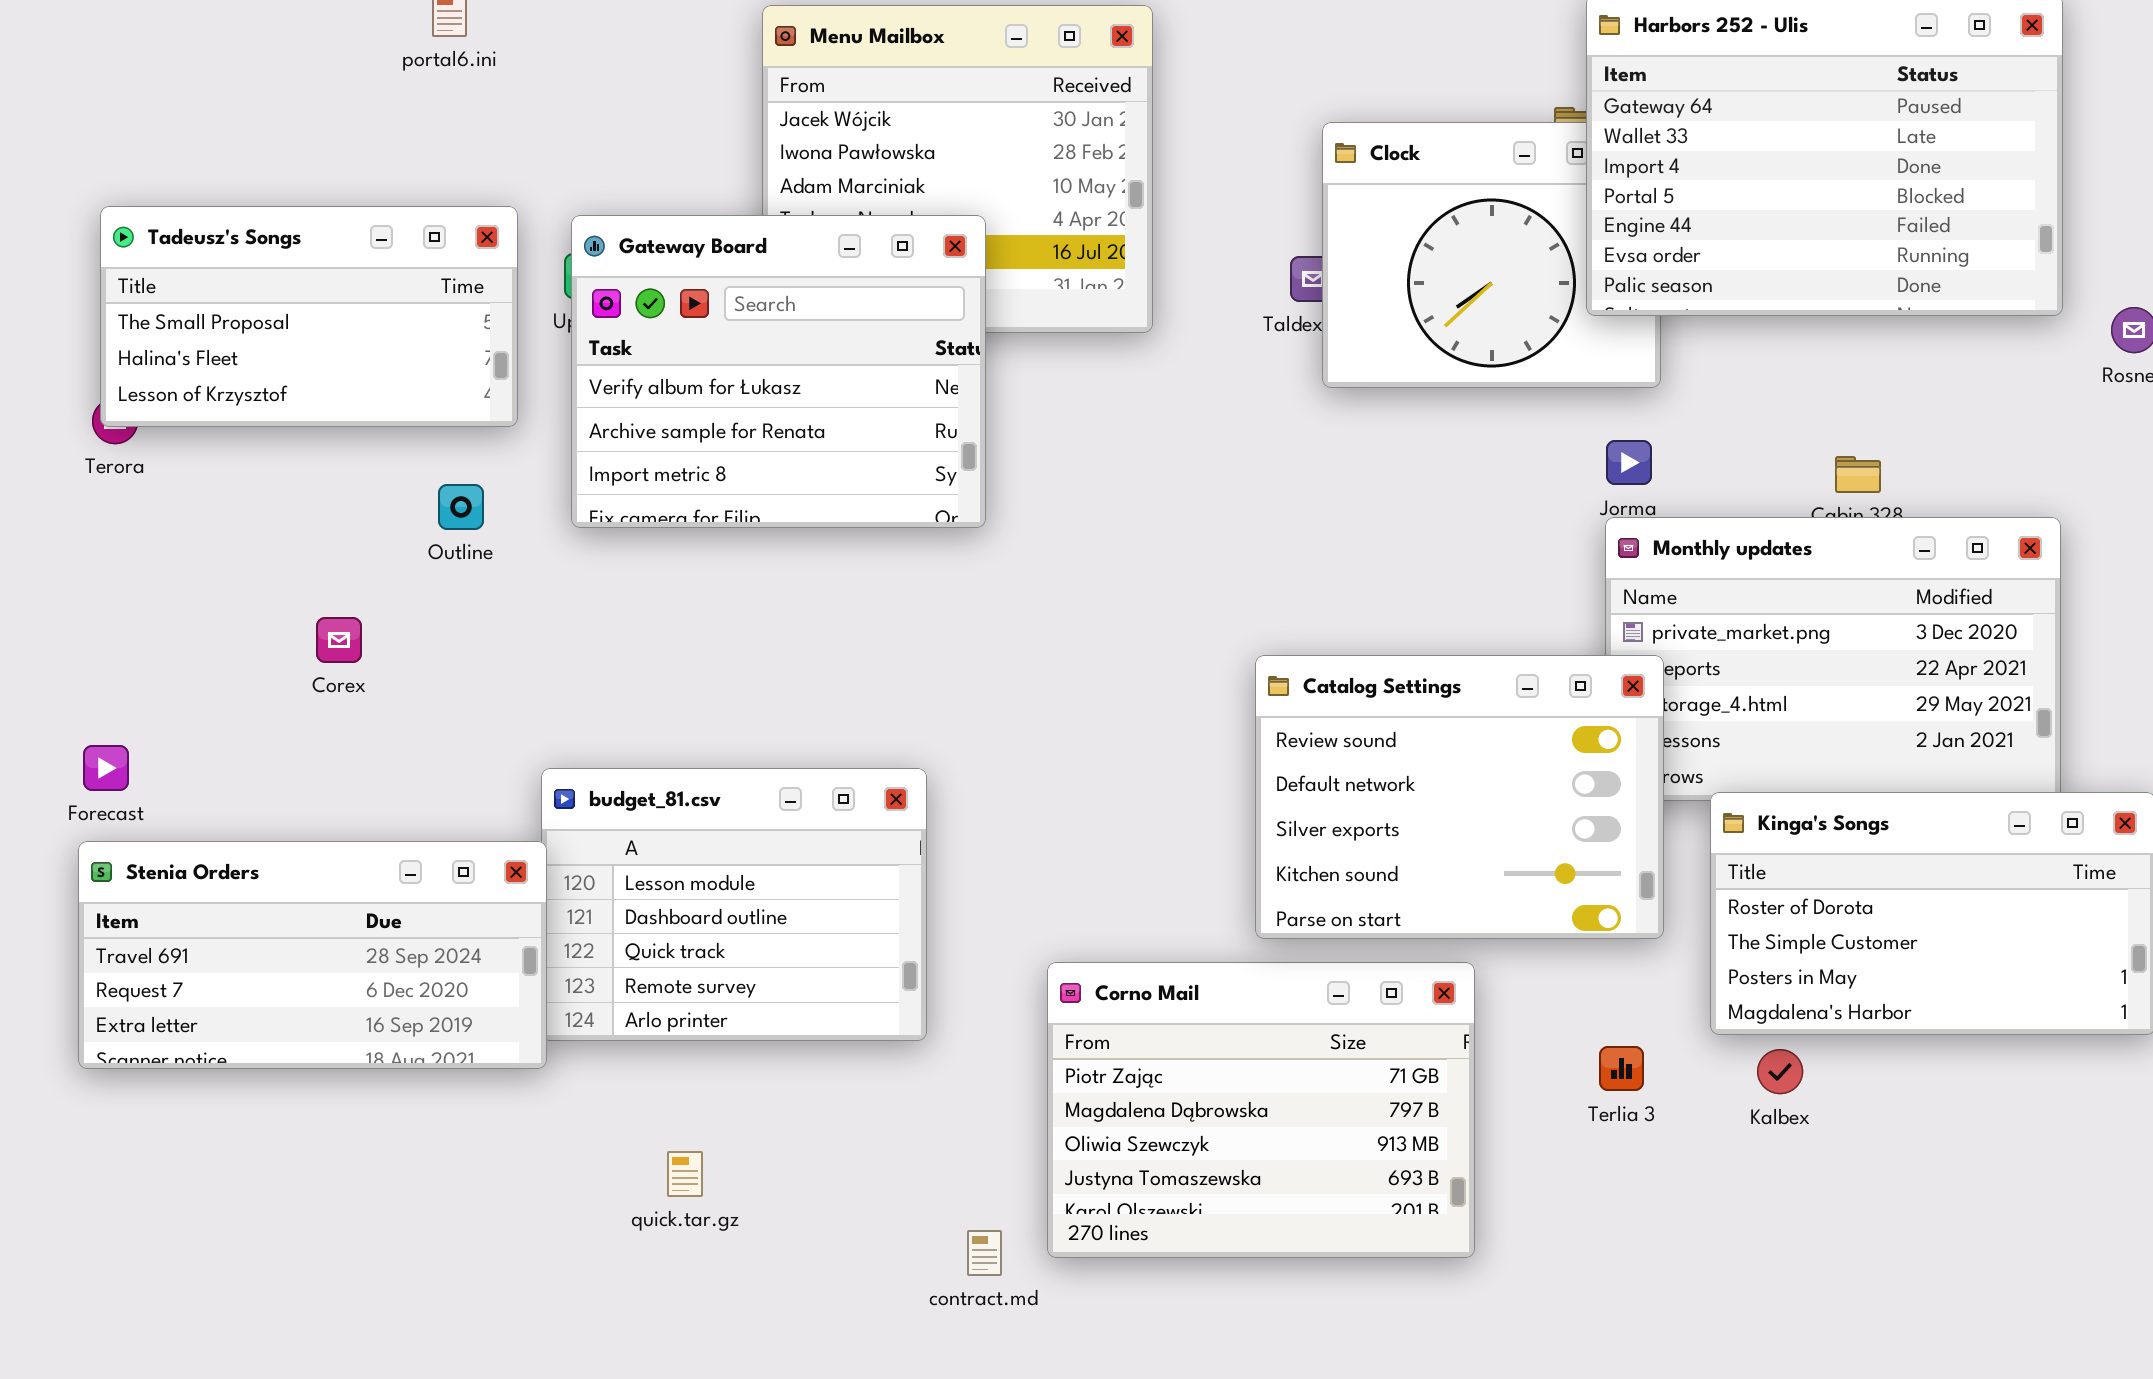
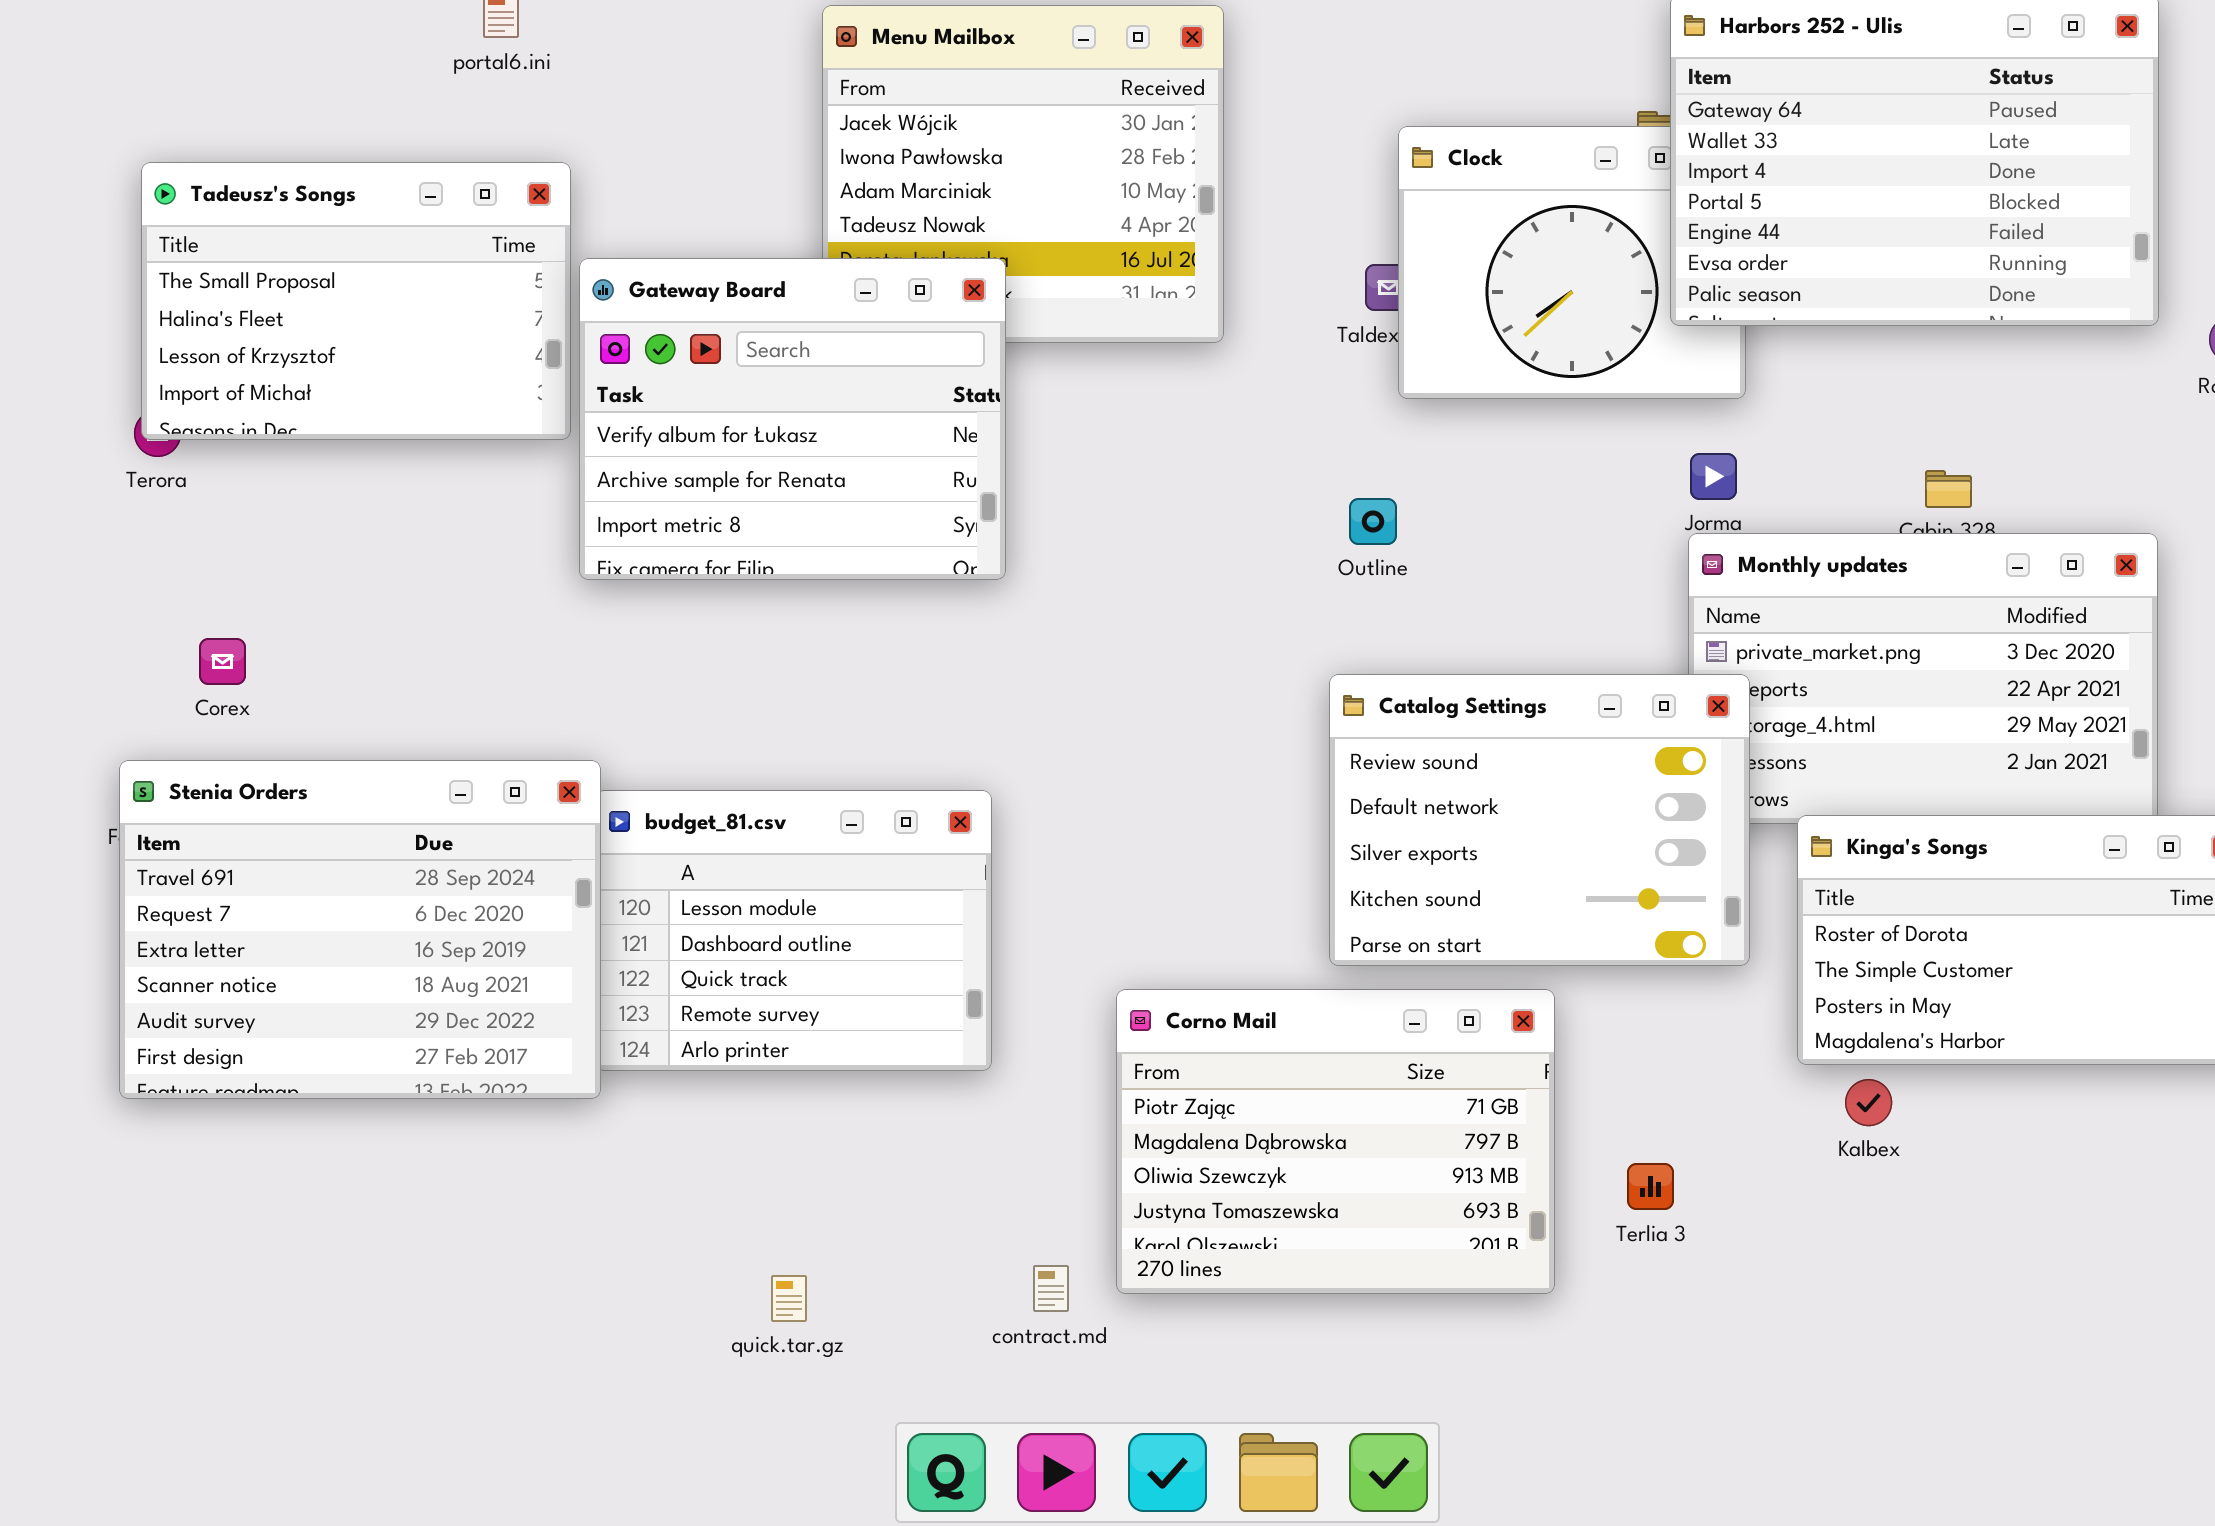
Tadeusz's Songs: [100,206,518,427] -> [141,162,571,440], resized
Gateway Board: [571,215,986,528] -> [579,258,1006,580], moved
Outline: [438,484,484,530] -> [1349,498,1397,545], moved
Corex: [316,617,362,663] -> [199,638,246,685], moved
Stenia Orders: [78,841,547,1069] -> [119,760,601,1099], resized
Terlia 3: [1599,1046,1644,1091] -> [1627,1163,1674,1210], moved
quick.tar.gz: [667,1151,703,1197] -> [771,1275,807,1322], moved

